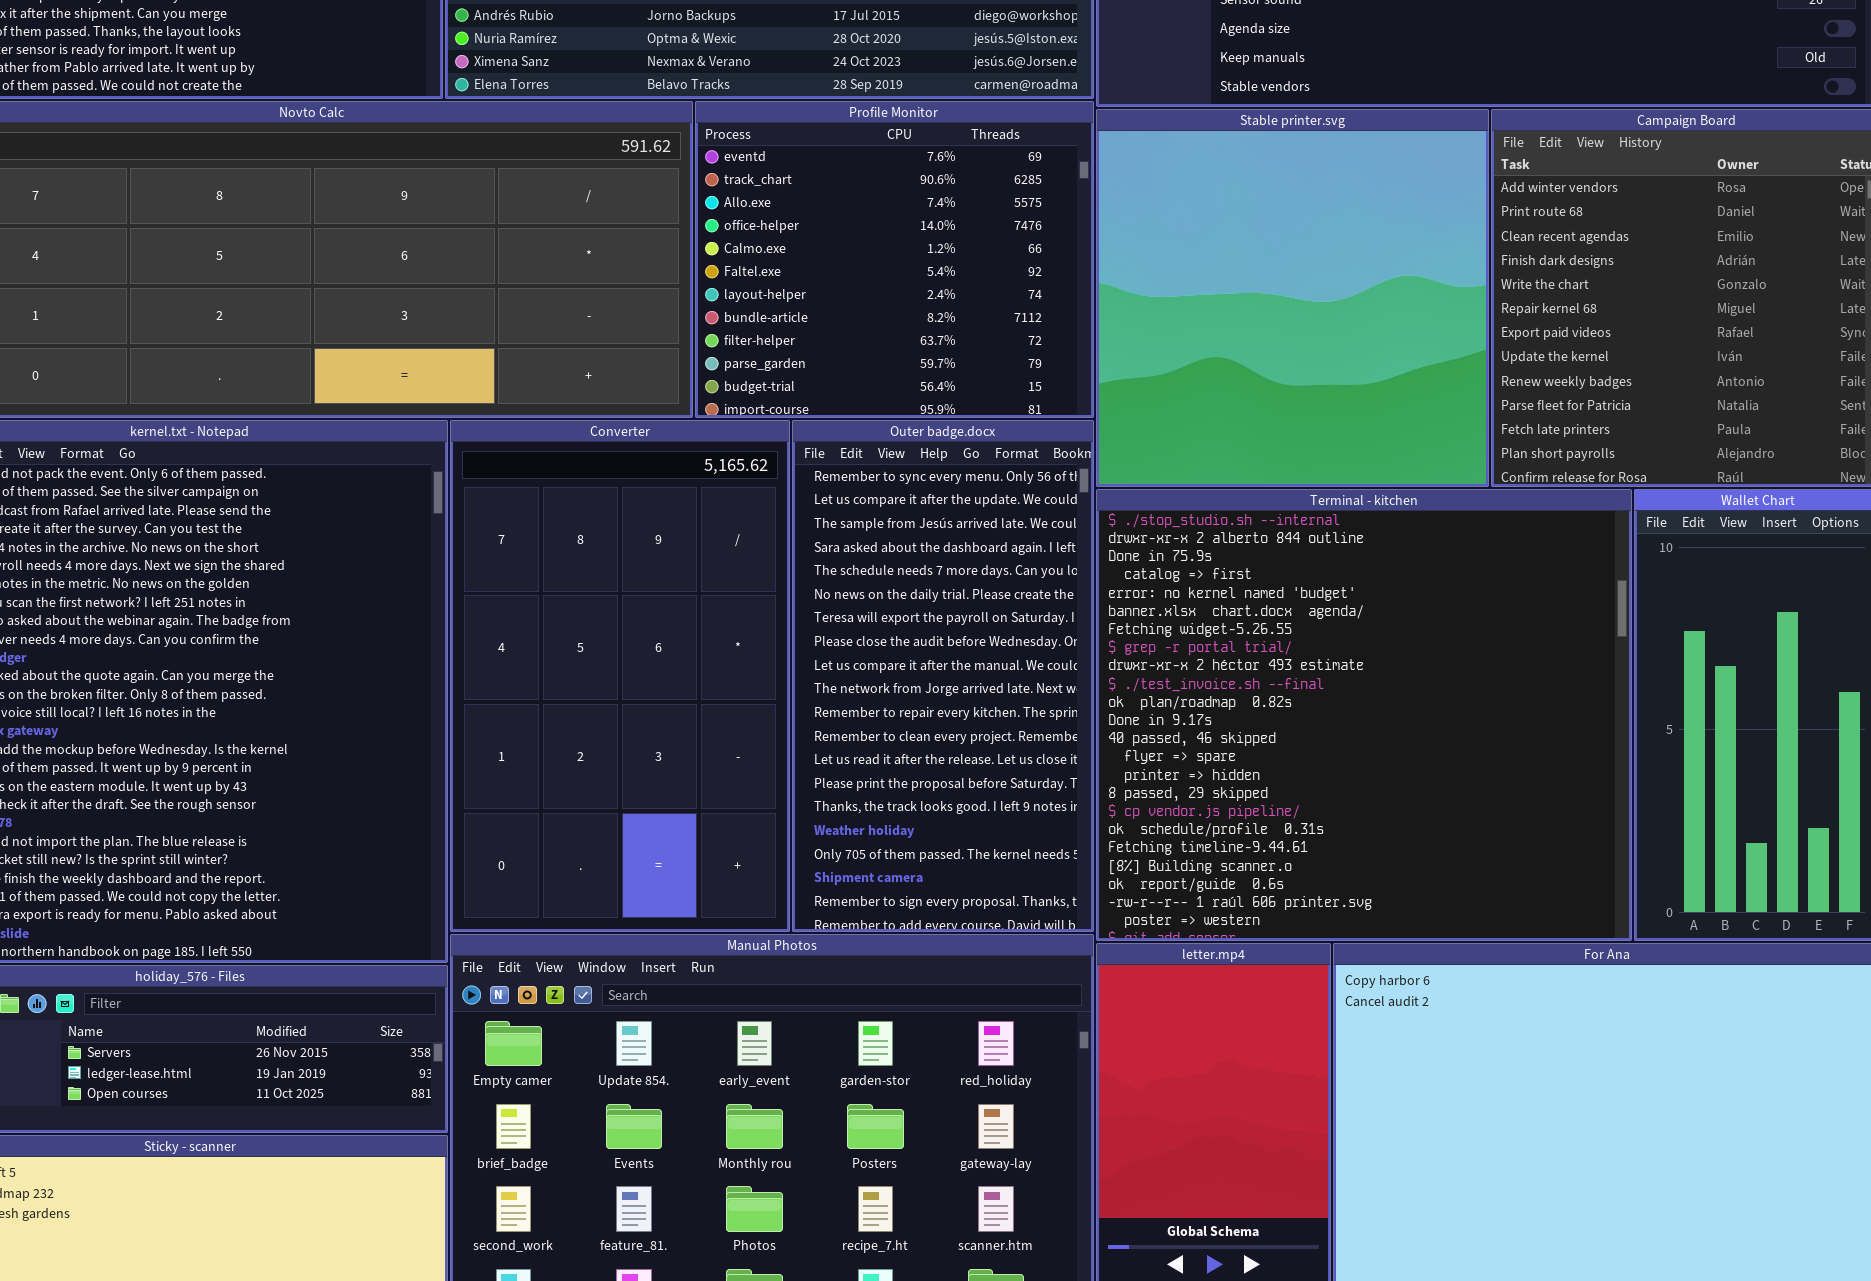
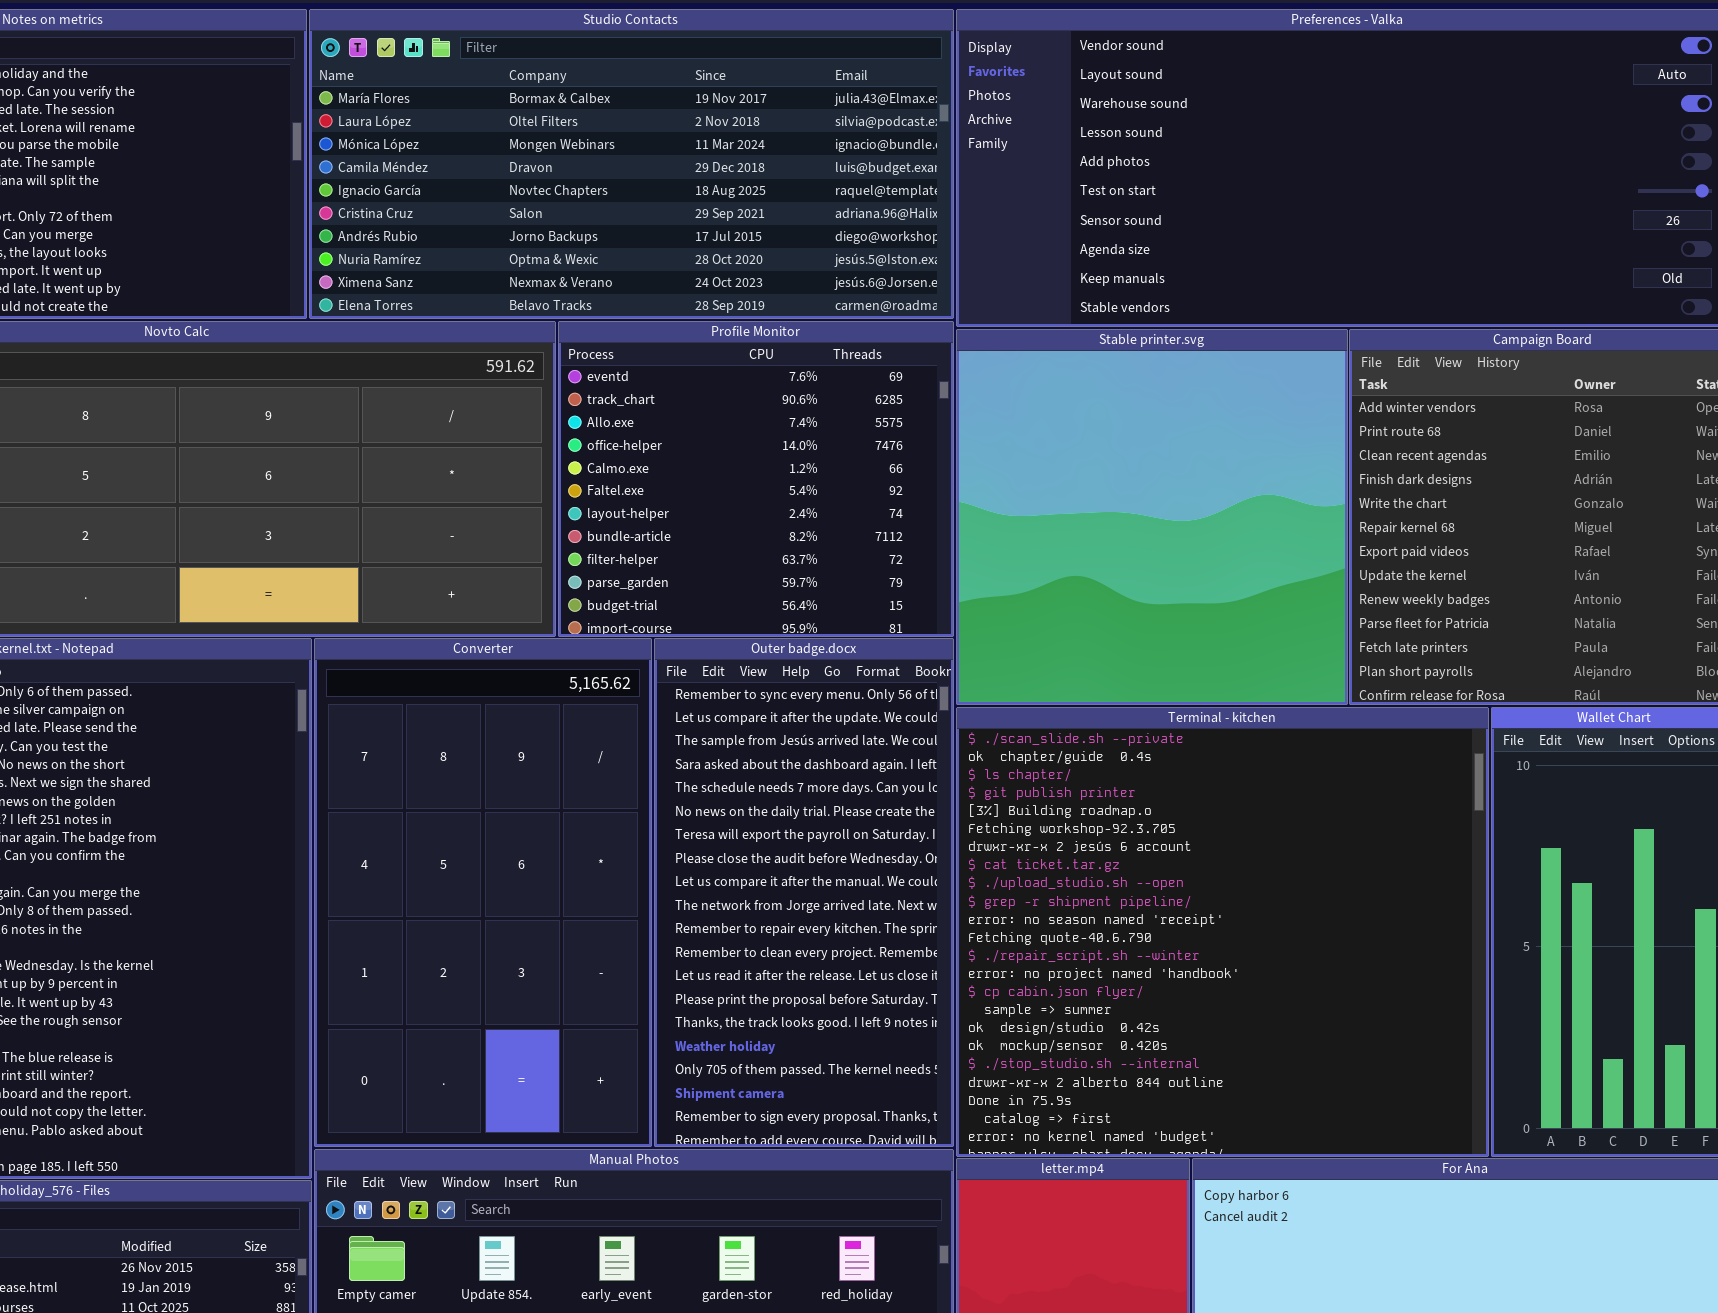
Terminal - kitchen: [1096,489,1632,941] -> [956,707,1489,1157], scrolled up 18 rows

